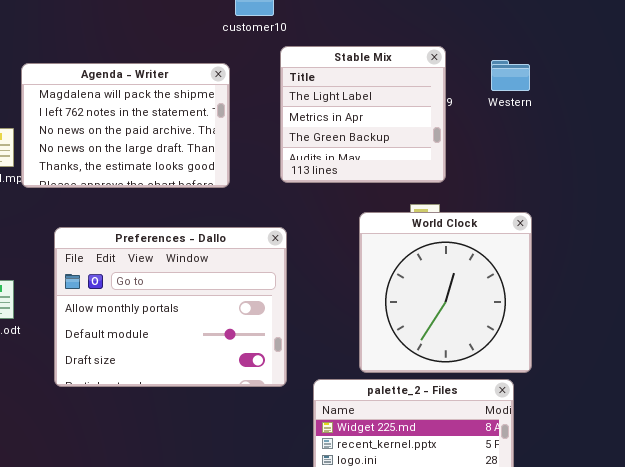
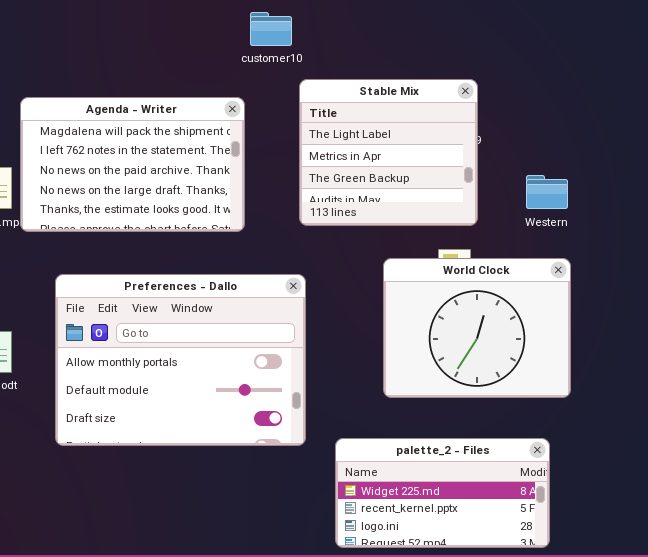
Western: [491,60,530,91] -> [526,175,568,209], moved
World Clock: [359,212,532,373] -> [383,258,571,398], resized

